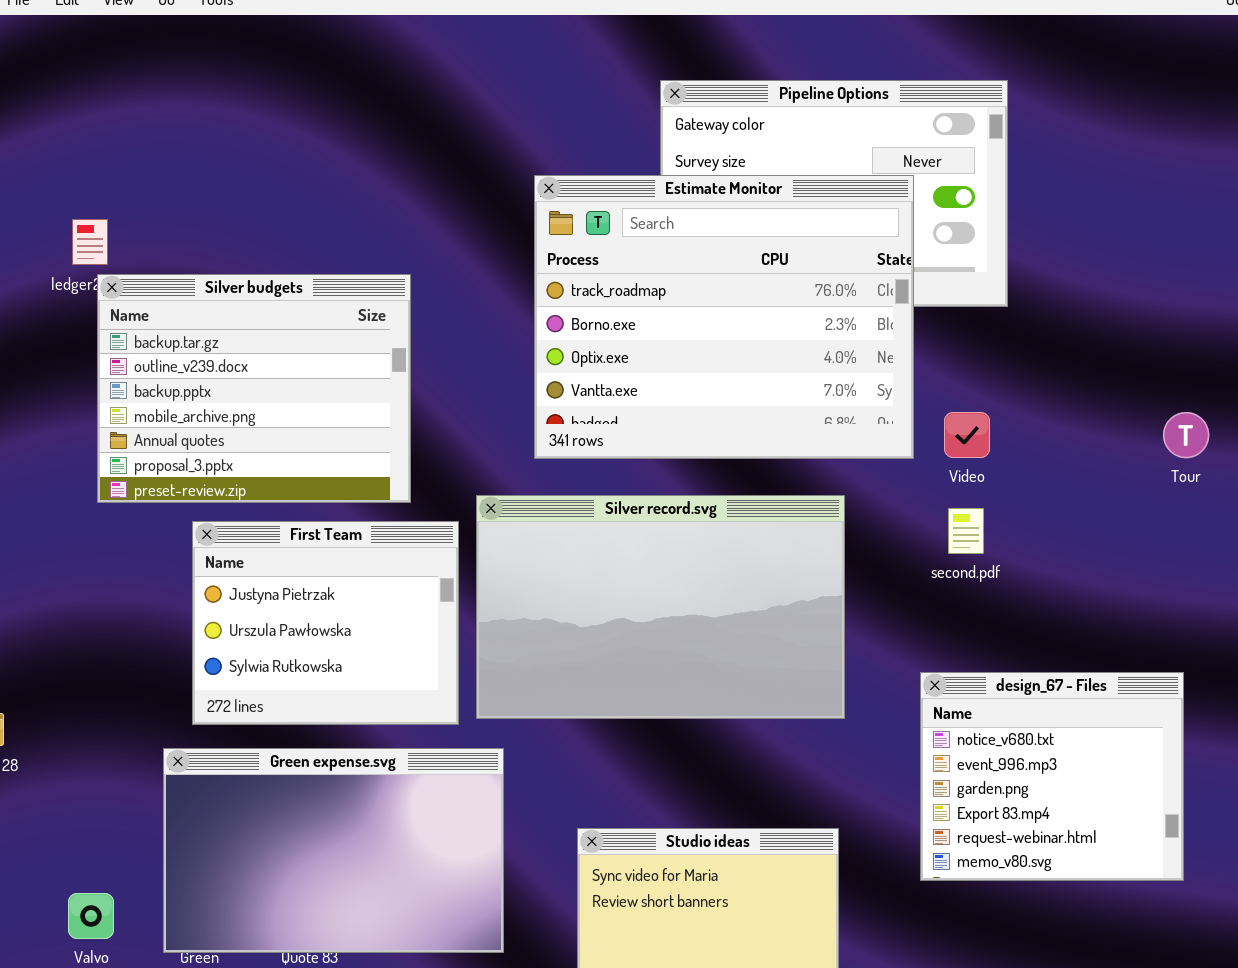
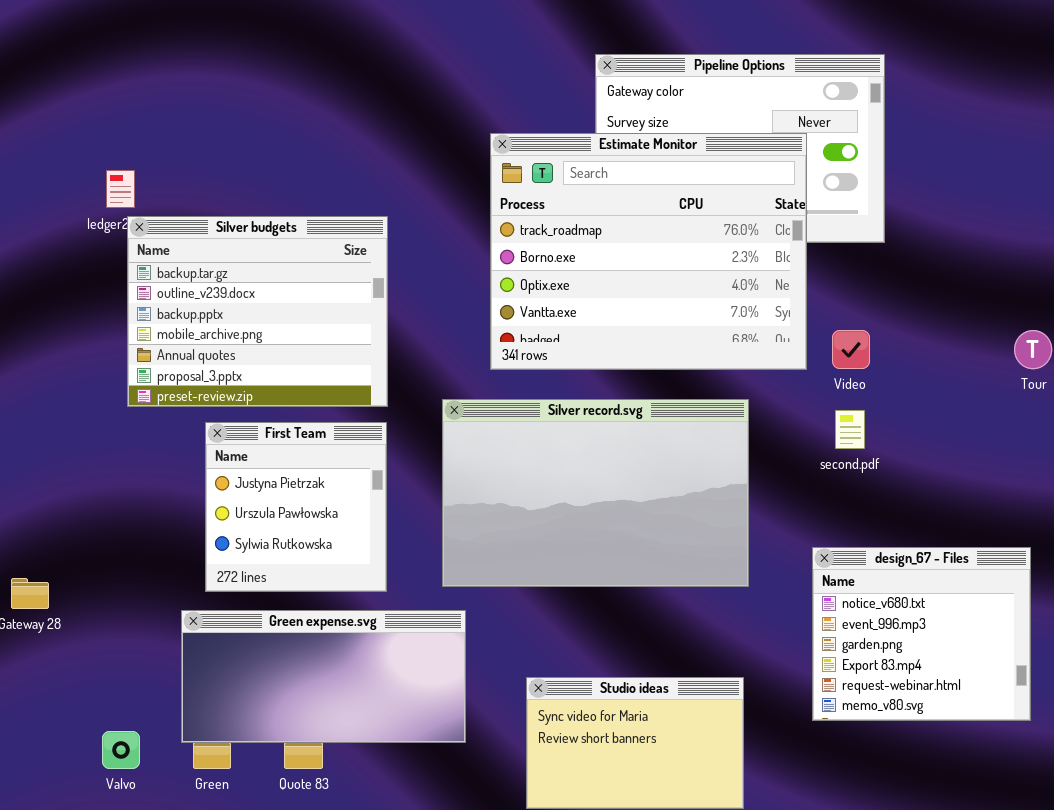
First Team: [192,521,459,725] -> [205,422,387,592], resized
Green expense.svg: [163,748,504,953] -> [181,610,466,743], resized

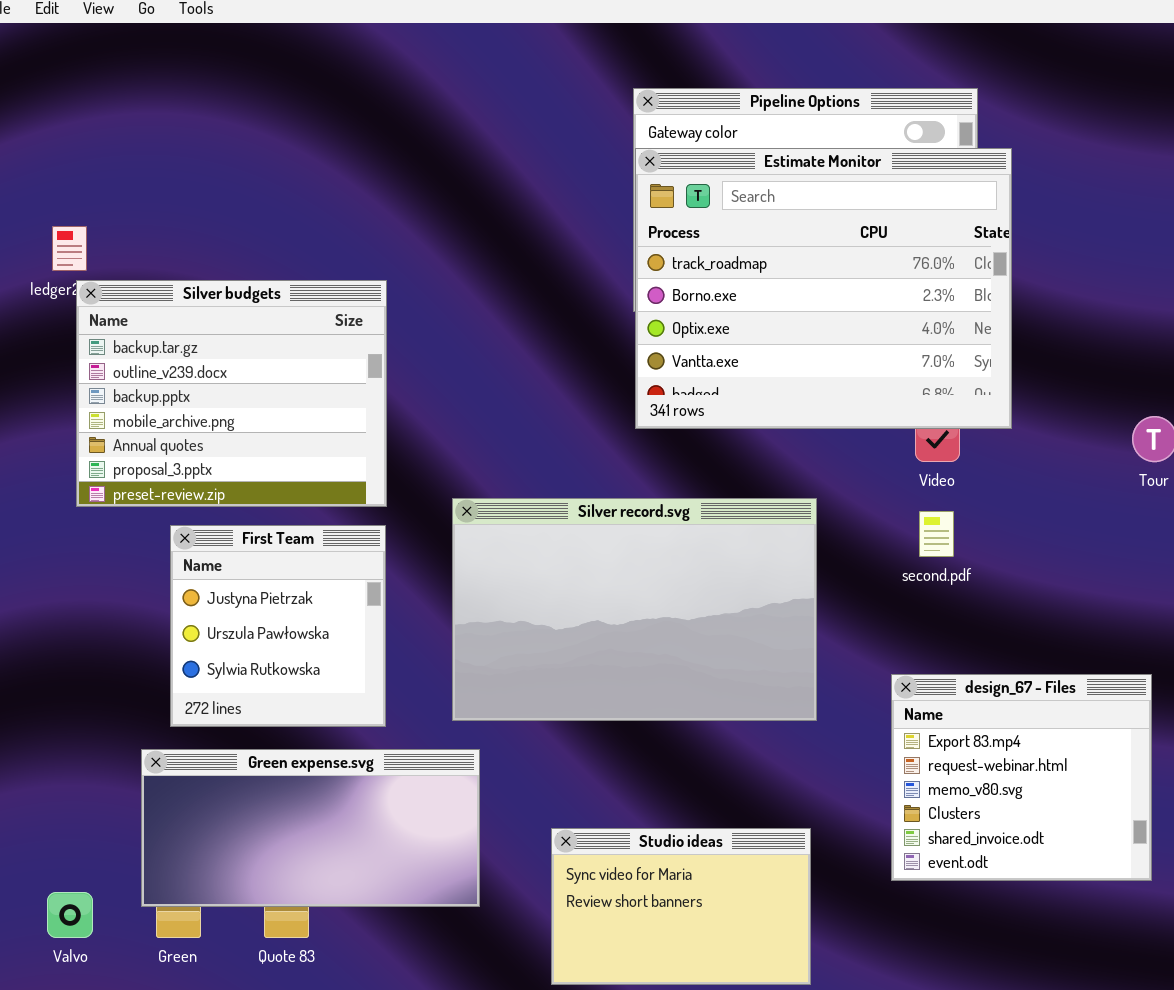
Estimate Monitor: [490,133,807,370] -> [635,148,1012,429], moved
design_67 - Files: [812,547,1031,721] -> [891,674,1152,881], scrolled down 3 rows

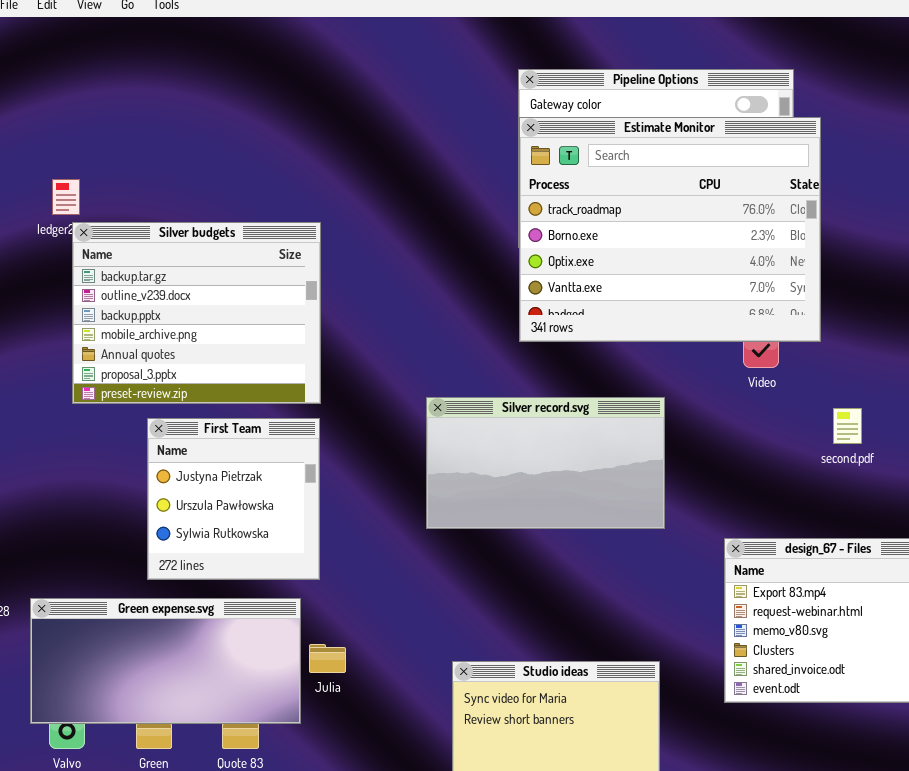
Silver record.svg: [452,498,817,721] -> [426,397,665,529], resized
second.pdf: [919,511,954,557] -> [833,408,862,444], moved
Green expense.svg: [141,749,480,907] -> [30,598,301,724], moved

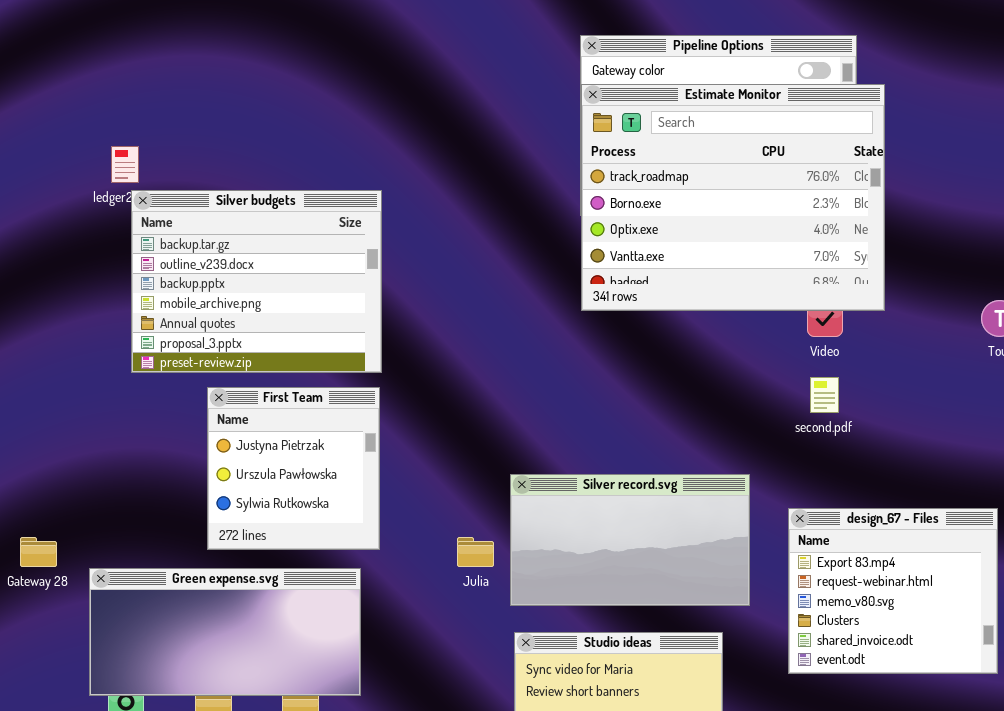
Silver record.svg: [426,397,665,529] -> [510,474,750,606], moved
second.pdf: [833,408,862,444] -> [810,377,839,413], moved
Julia: [309,644,346,673] -> [457,537,494,567], moved

